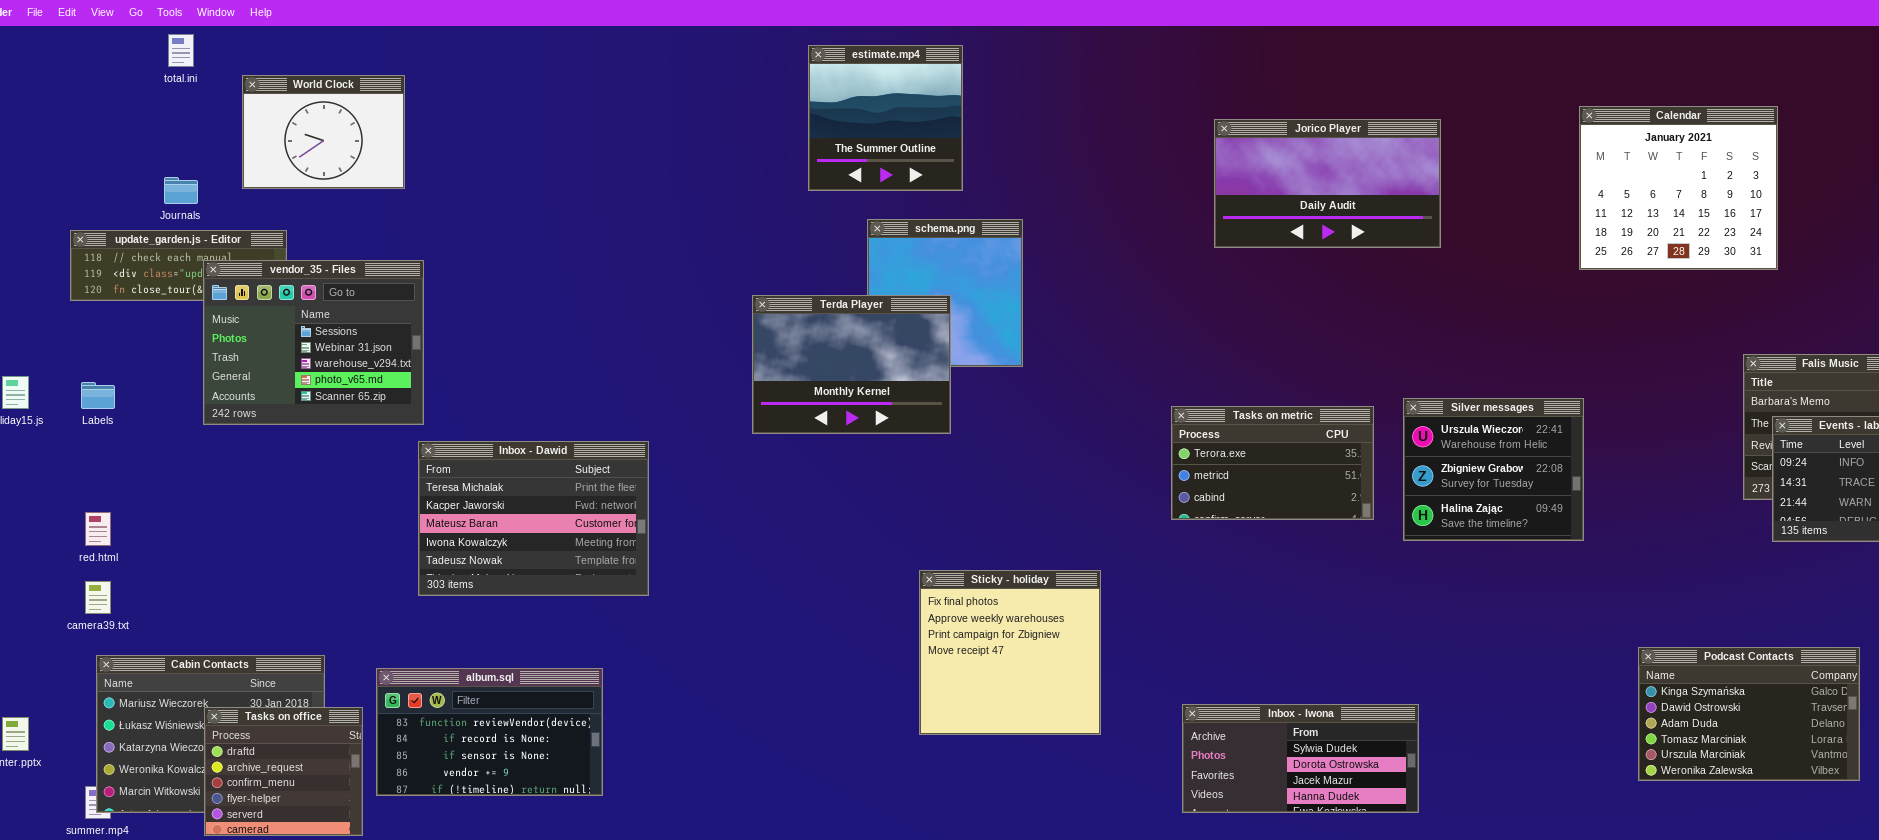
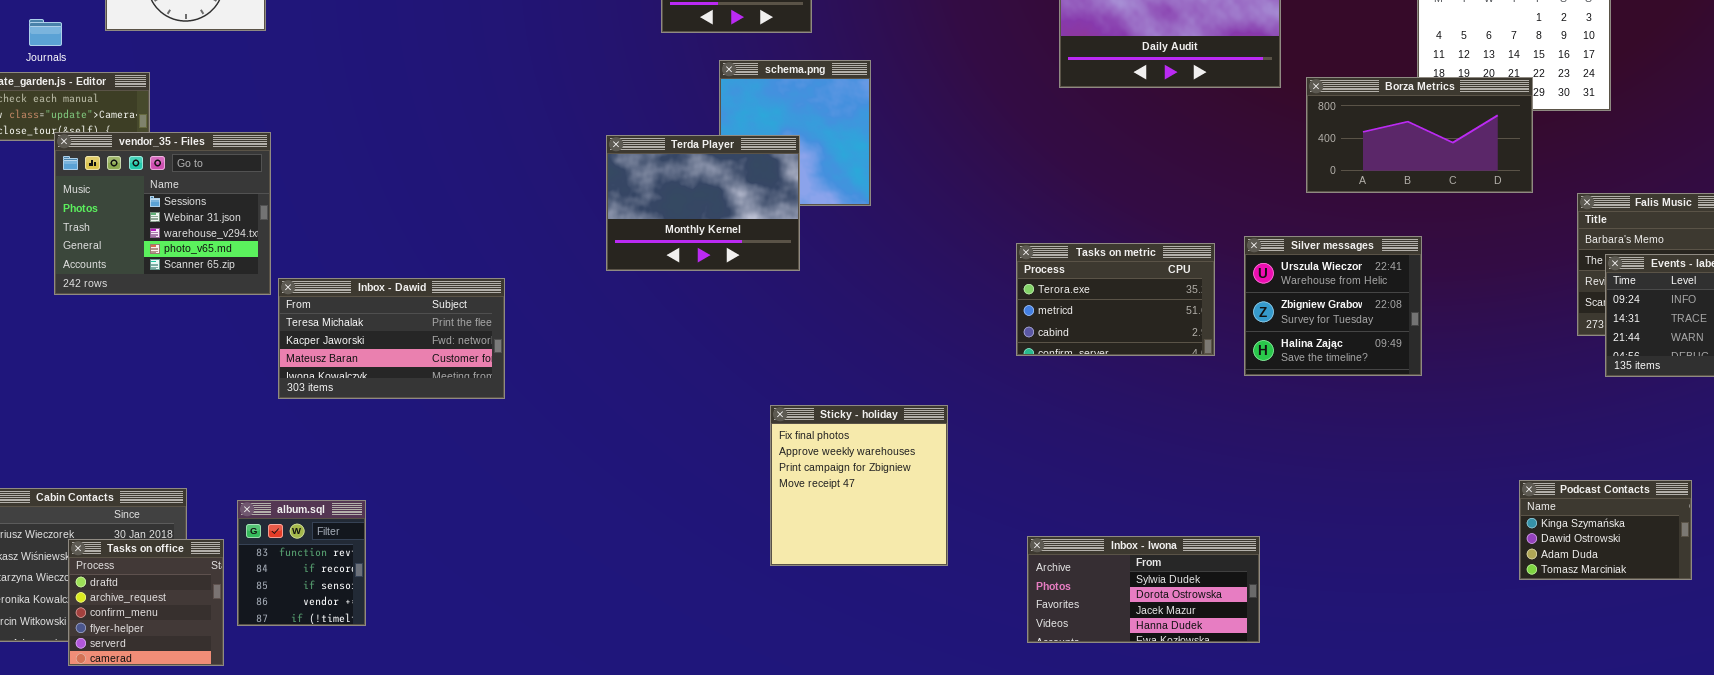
Borza Metrics: none -> [1306,77,1533,193], opened
vendor_35 - Files: [203,260,424,425] -> [54,132,271,295], moved
Inbox - Dawid: [418,441,649,596] -> [278,278,505,399], resized
Podcast Contacts: [1638,647,1860,781] -> [1519,480,1692,580], resized
album.sql: [376,668,603,796] -> [237,500,366,626], resized

